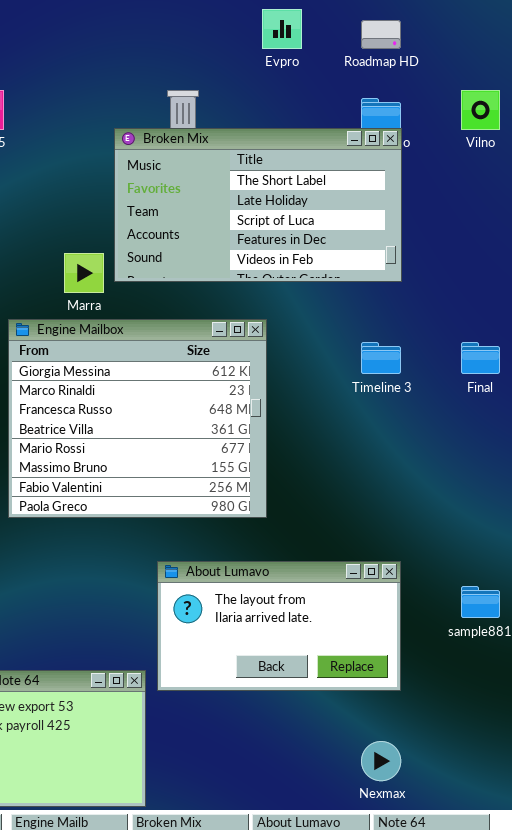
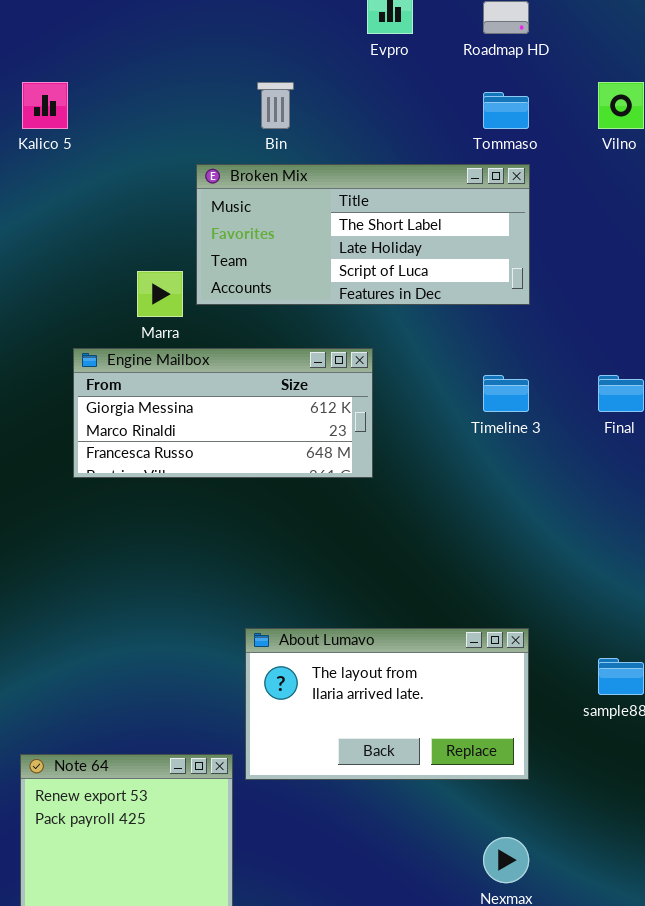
Broken Mix: [114,128,402,282] -> [196,164,530,305], resized
Engine Mailbox: [8,319,267,518] -> [73,348,373,478], resized

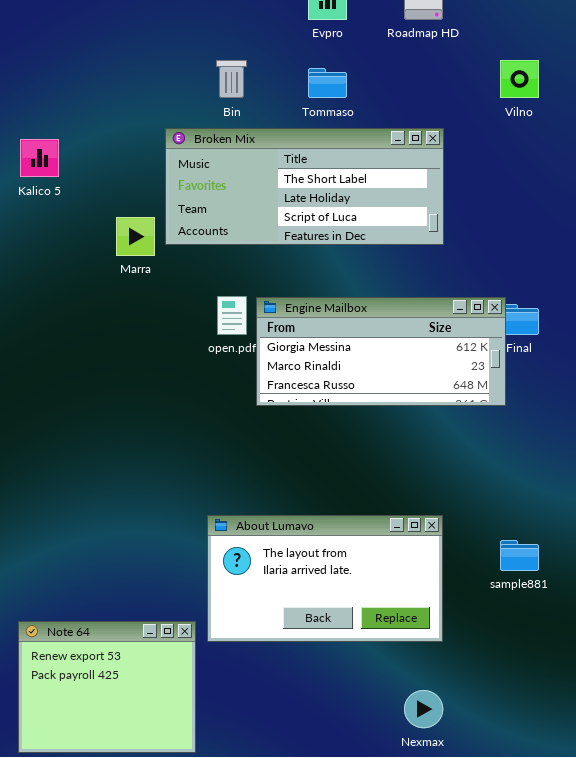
Kalico 5: [22,82,68,129] -> [20,139,59,177], moved
Tommaso: [483,92,529,129] -> [308,68,347,98], moved
Engine Mailbox: [73,348,373,478] -> [256,297,506,406], moved

